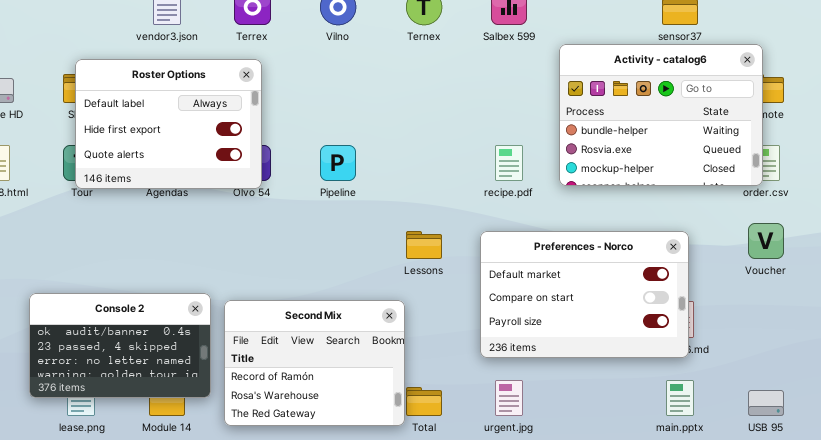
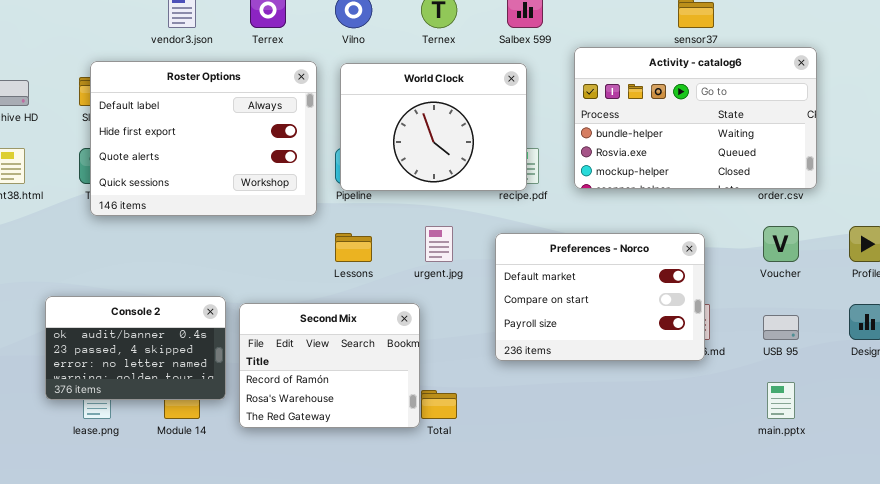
Activity - catalog6: [559,44,763,186] -> [574,47,817,189], resized
Roster Options: [75,59,262,189] -> [90,61,317,216], resized
World Clock: none -> [340,63,527,191], opened
Lessons: [406,231,442,259] -> [335,233,372,262], moved
urgent.jpg: [495,380,523,416] -> [425,226,453,262], moved
main.pptx: [666,380,694,416] -> [767,382,795,419], moved
USB 95: [748,390,784,416] -> [763,315,799,340], moved

